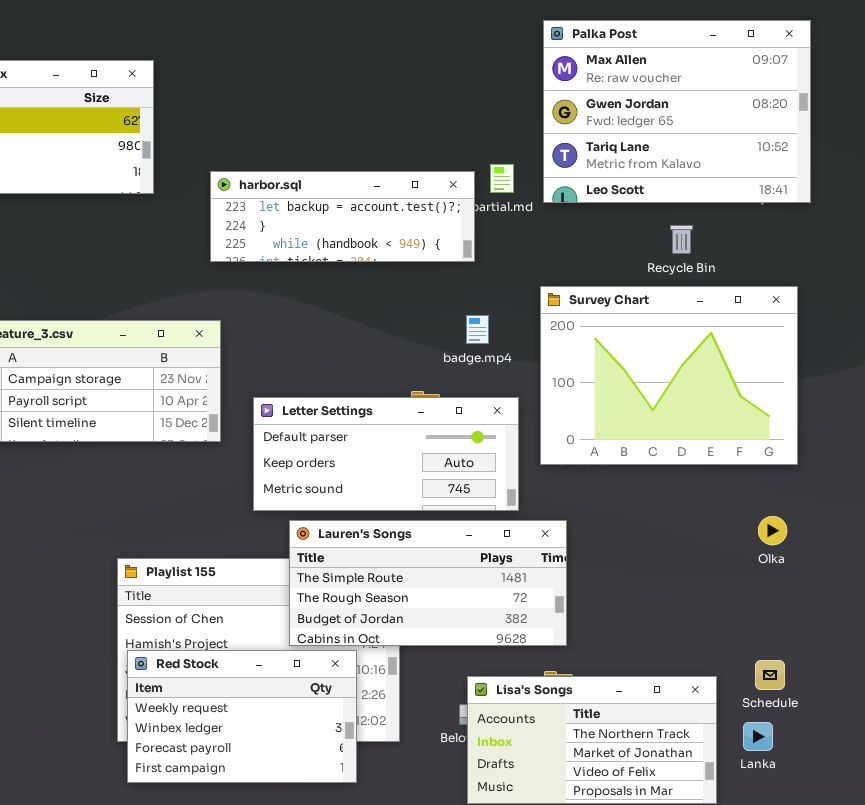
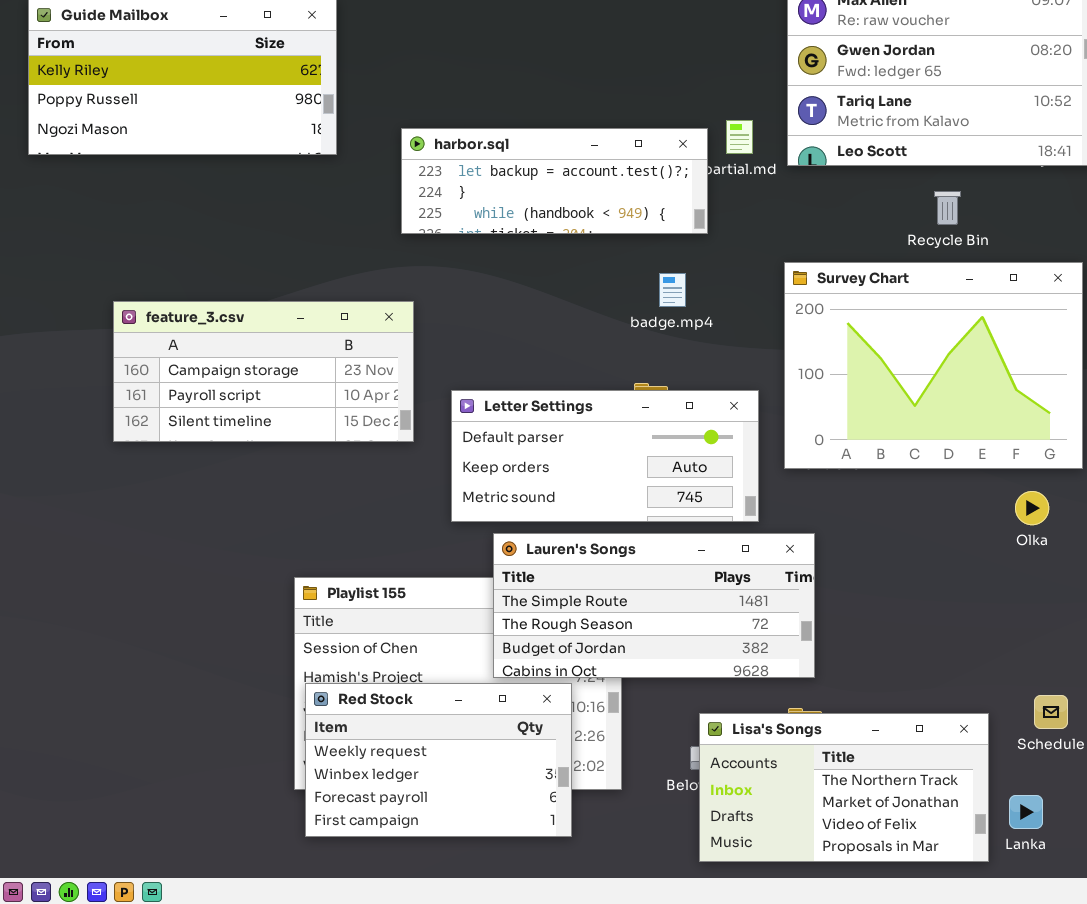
badge.mp4: [466,315,489,344] -> [659,273,686,307], moved
Olka: [758,516,787,545] -> [1015,491,1049,525], moved
Lanka: [743,722,773,751] -> [1009,795,1043,829], moved

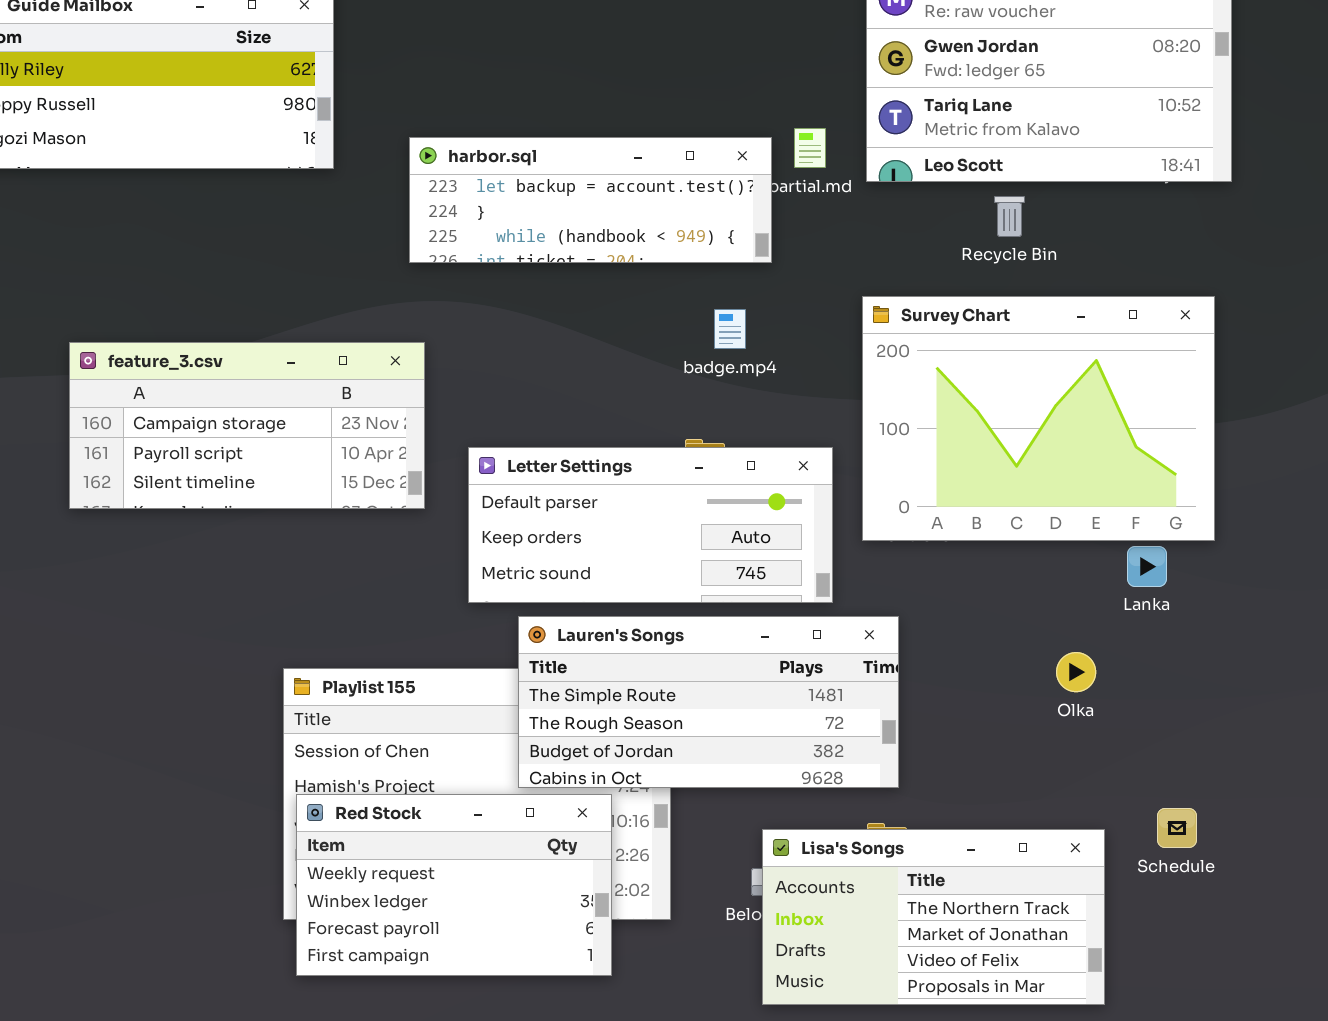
Recycle Bin: [934,191,961,225] -> [994,196,1025,237], moved
Olka: [1015,491,1049,525] -> [1056,652,1096,692], moved
Lanka: [1009,795,1043,829] -> [1127,546,1167,587], moved

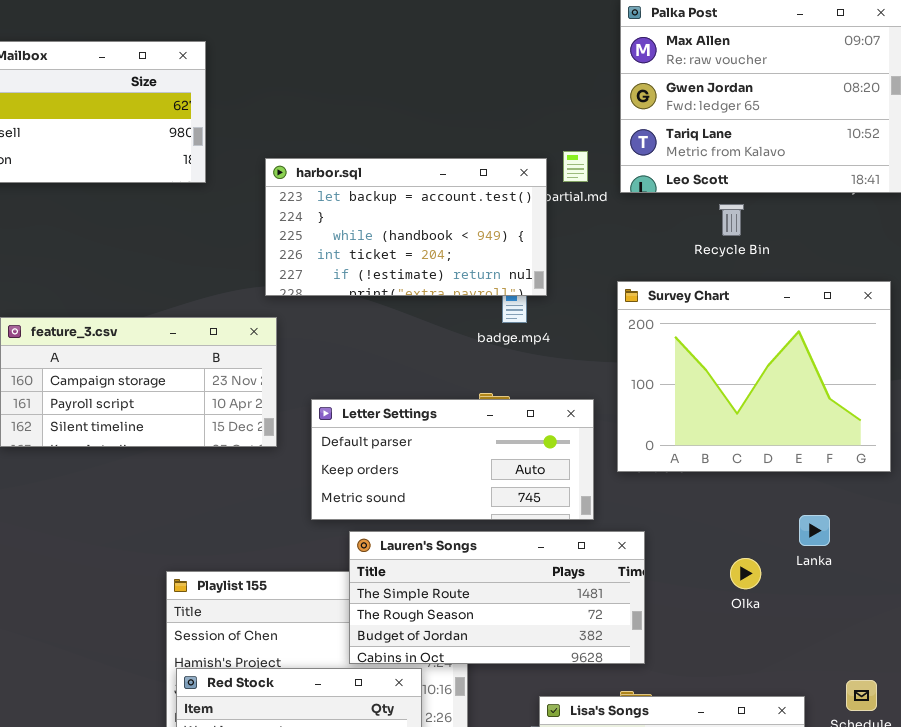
harbor.sql: [409,137,772,263] -> [265,158,547,296], resized
Lanka: [1127,546,1167,587] -> [799,515,830,546], moved
Olka: [1056,652,1096,692] -> [730,558,761,589], moved

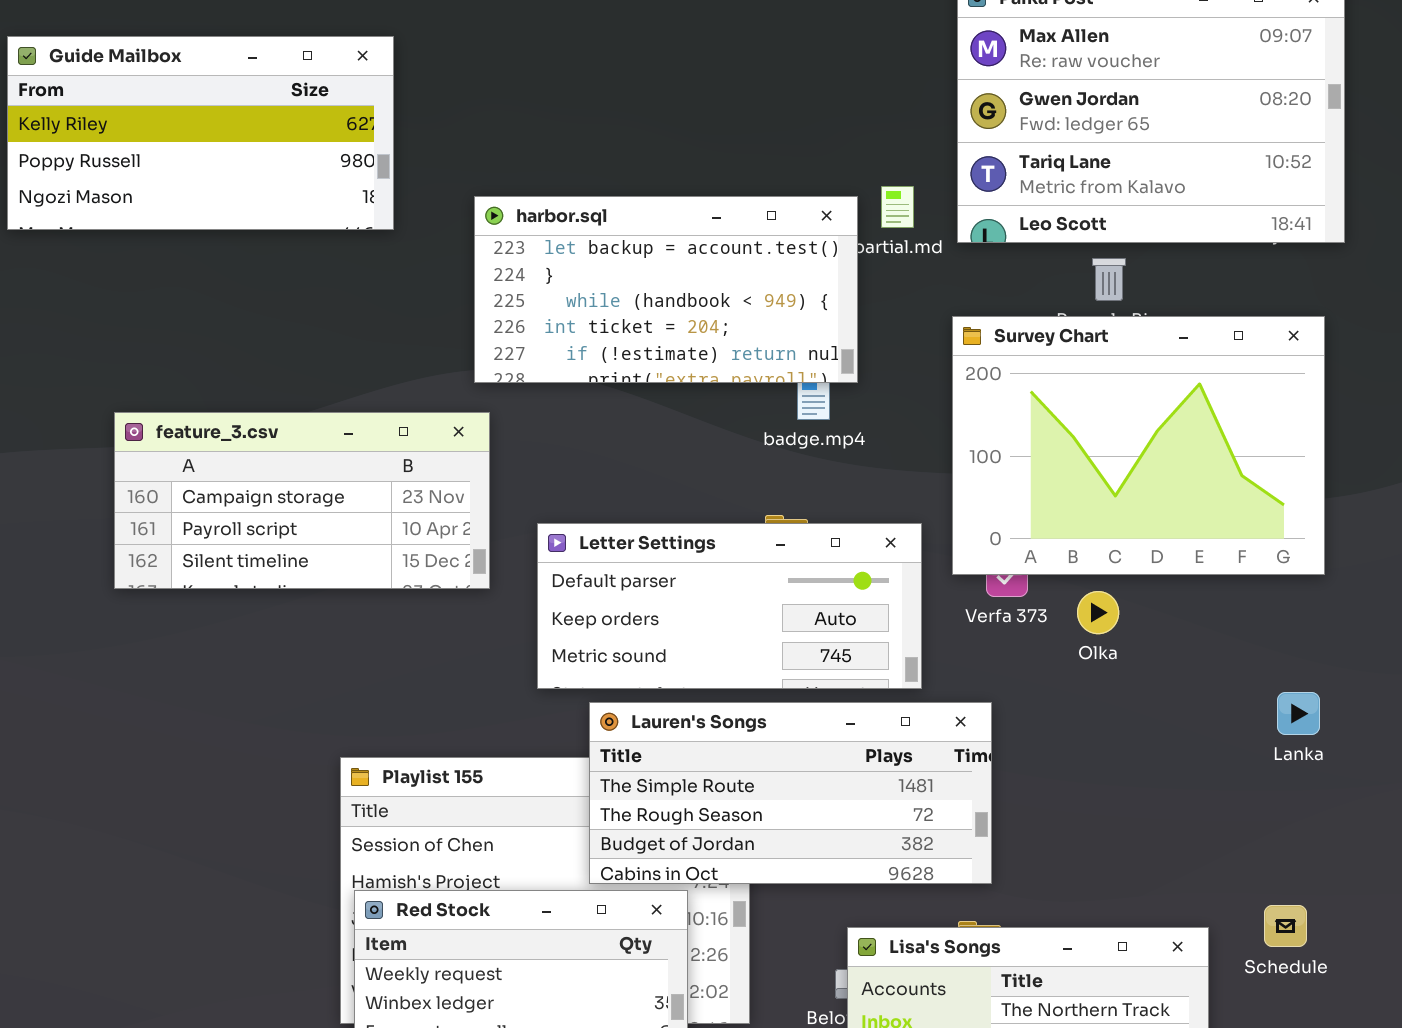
Survey Chart: [617,281,891,472] -> [952,316,1325,575], moved
Lanka: [799,515,830,546] -> [1277,692,1320,735], moved
Olka: [730,558,761,589] -> [1077,591,1119,634], moved

